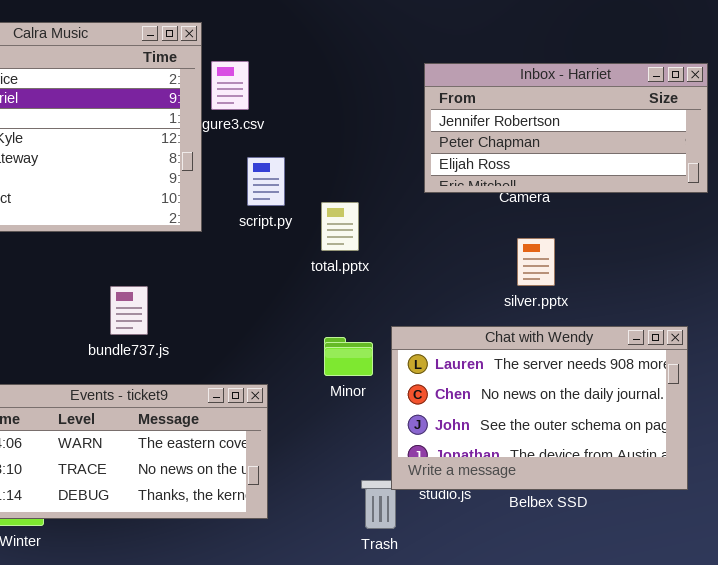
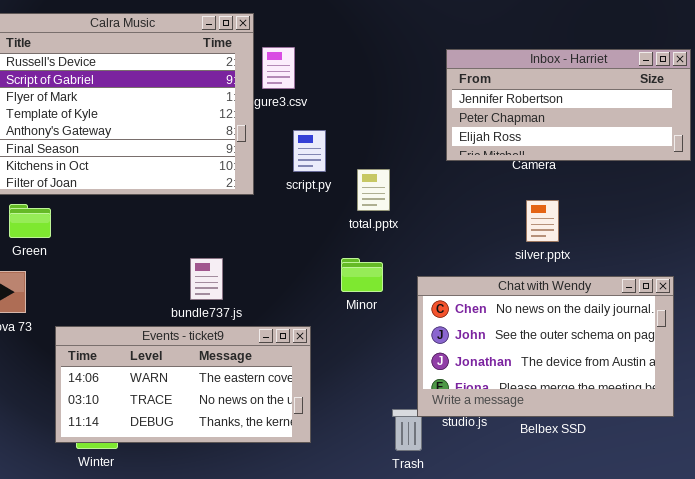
bundle737.js: [110,286,148,335] -> [190,258,223,300], moved
Chat with Wendy: [391,326,688,490] -> [417,276,674,417], scrolled down 1 row
Minor: [324,337,373,376] -> [341,258,383,292], moved

